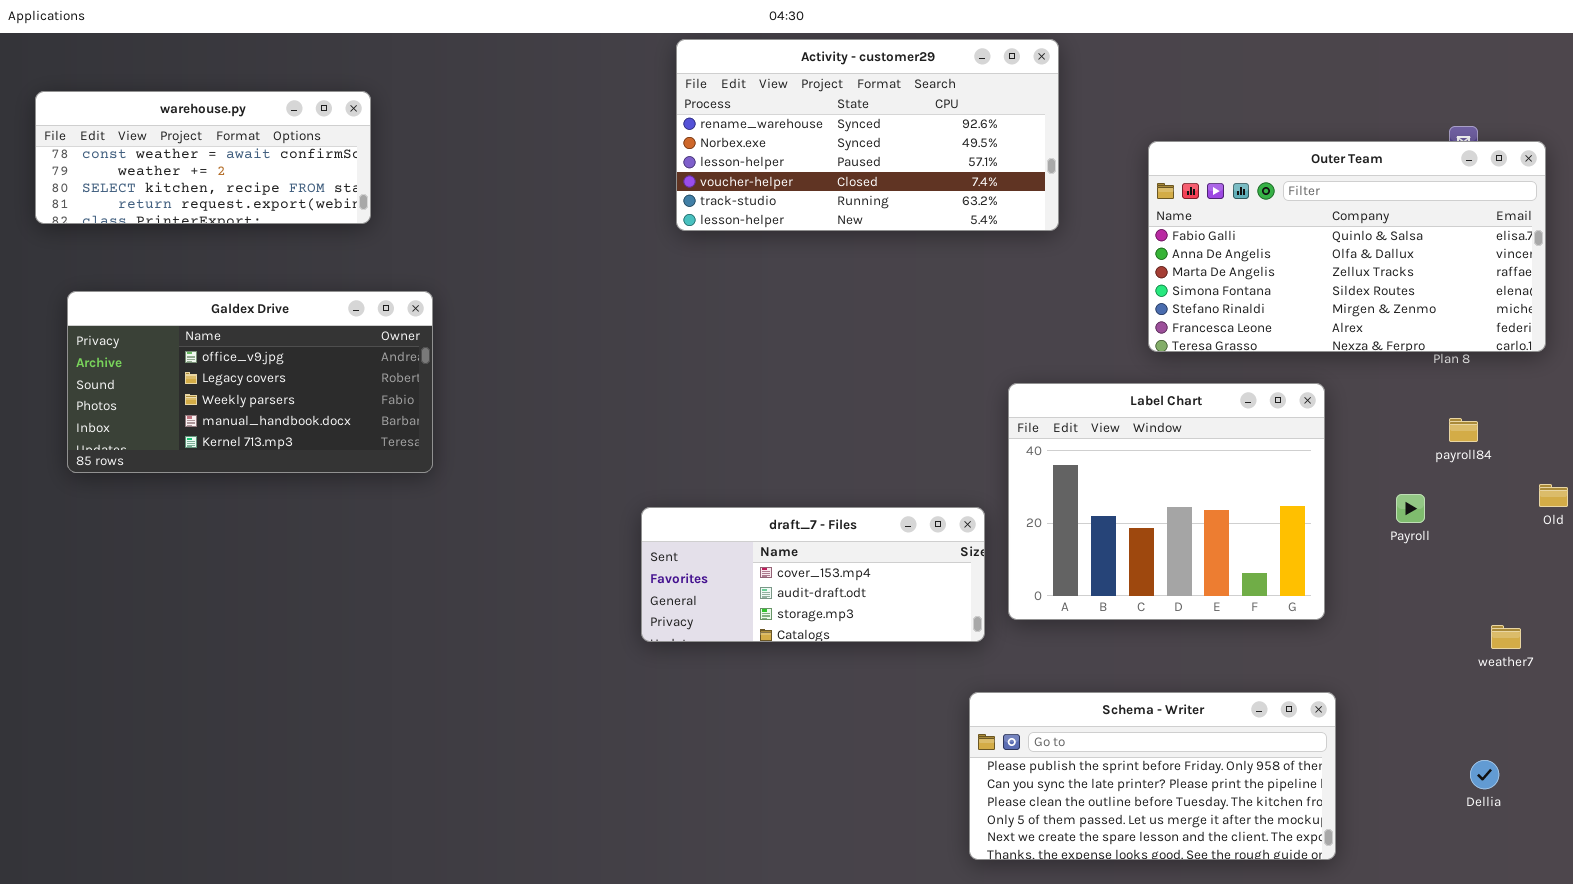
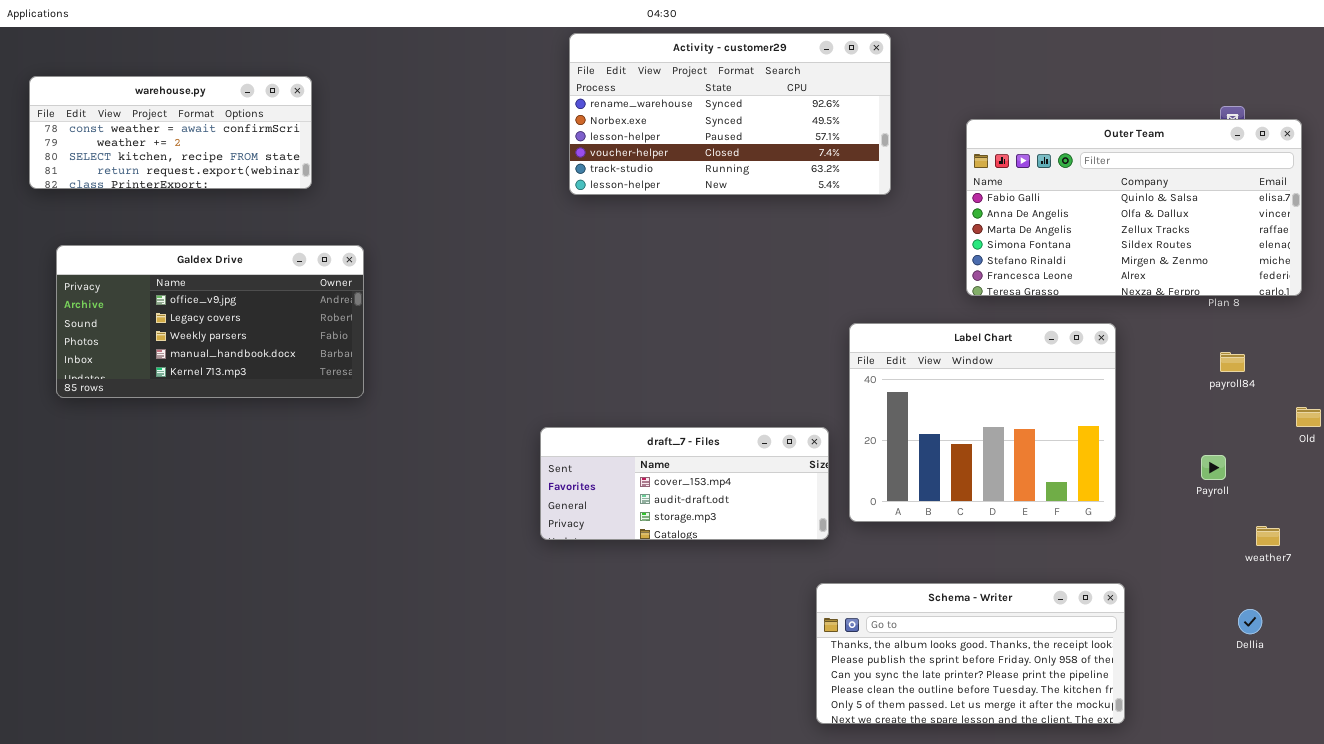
Payroll: [1396,494,1425,523] -> [1201,455,1226,480], moved
Schema - Writer: [969,692,1336,860] -> [816,583,1125,724], scrolled up 1 row
Dellia: [1470,760,1499,789] -> [1238,609,1262,634], moved

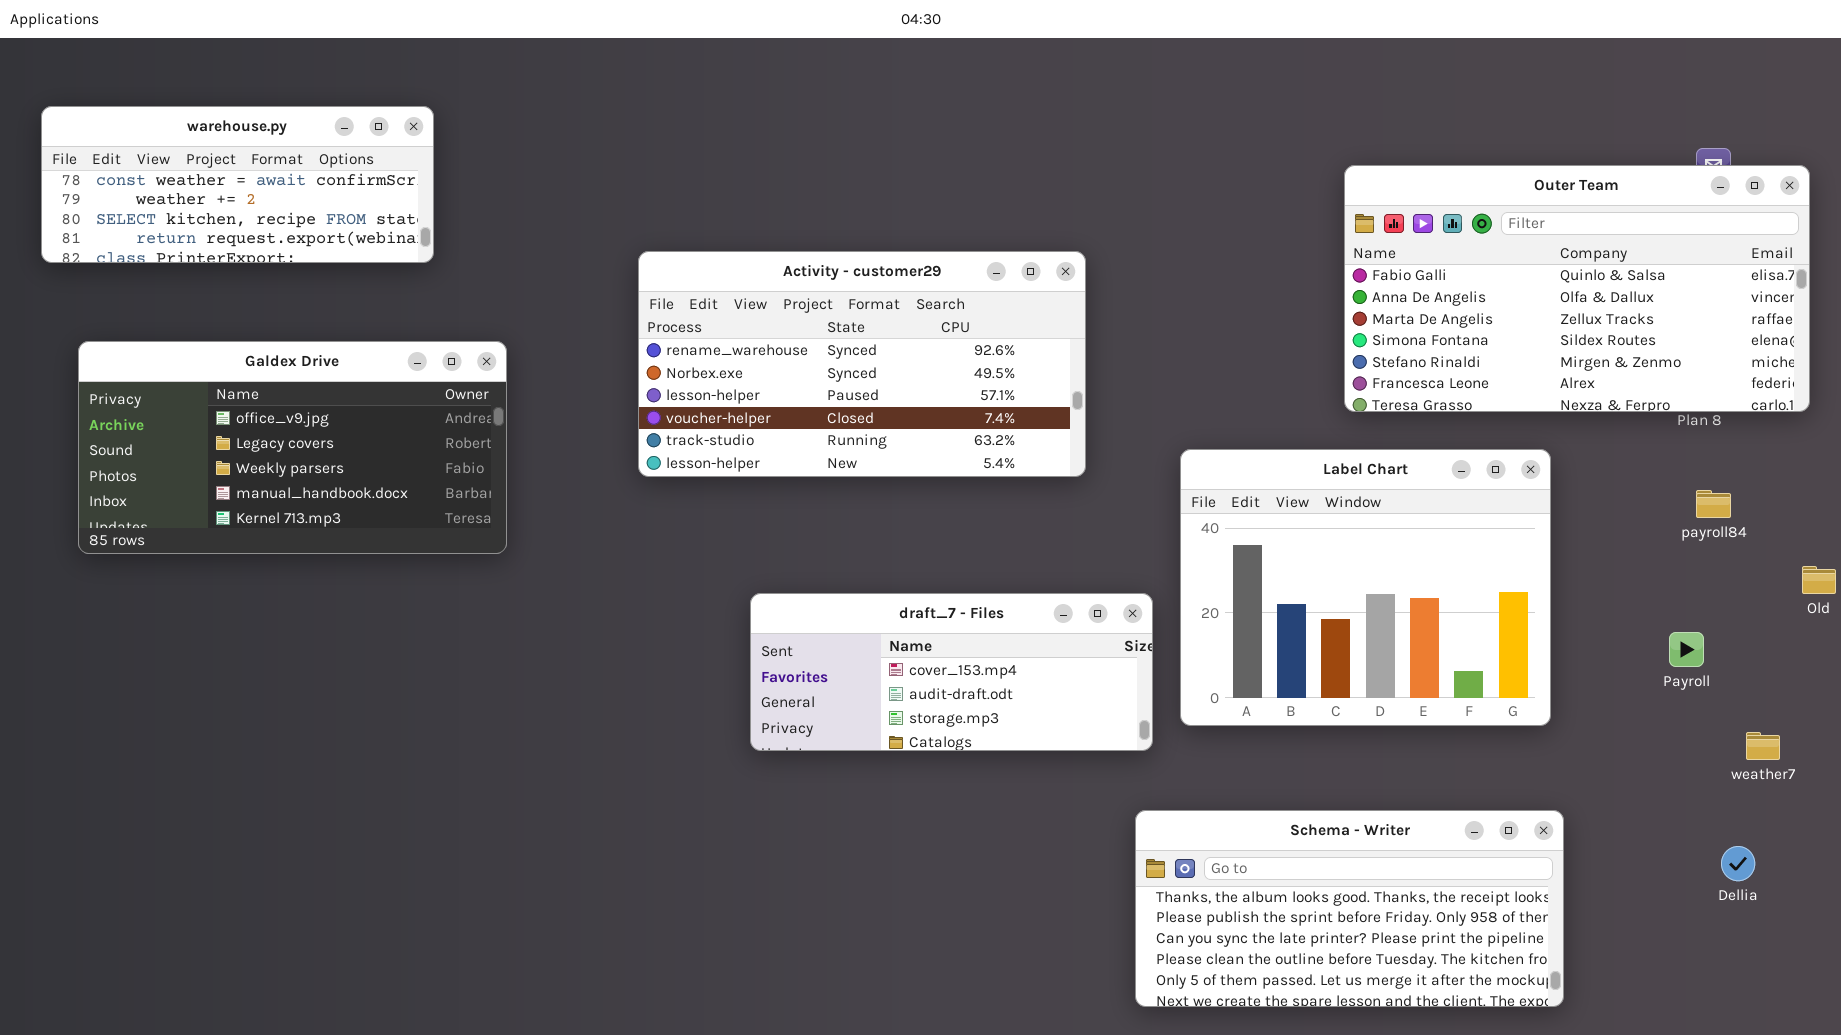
Activity - customer29: [569,33,891,195] -> [638,251,1086,477], moved

